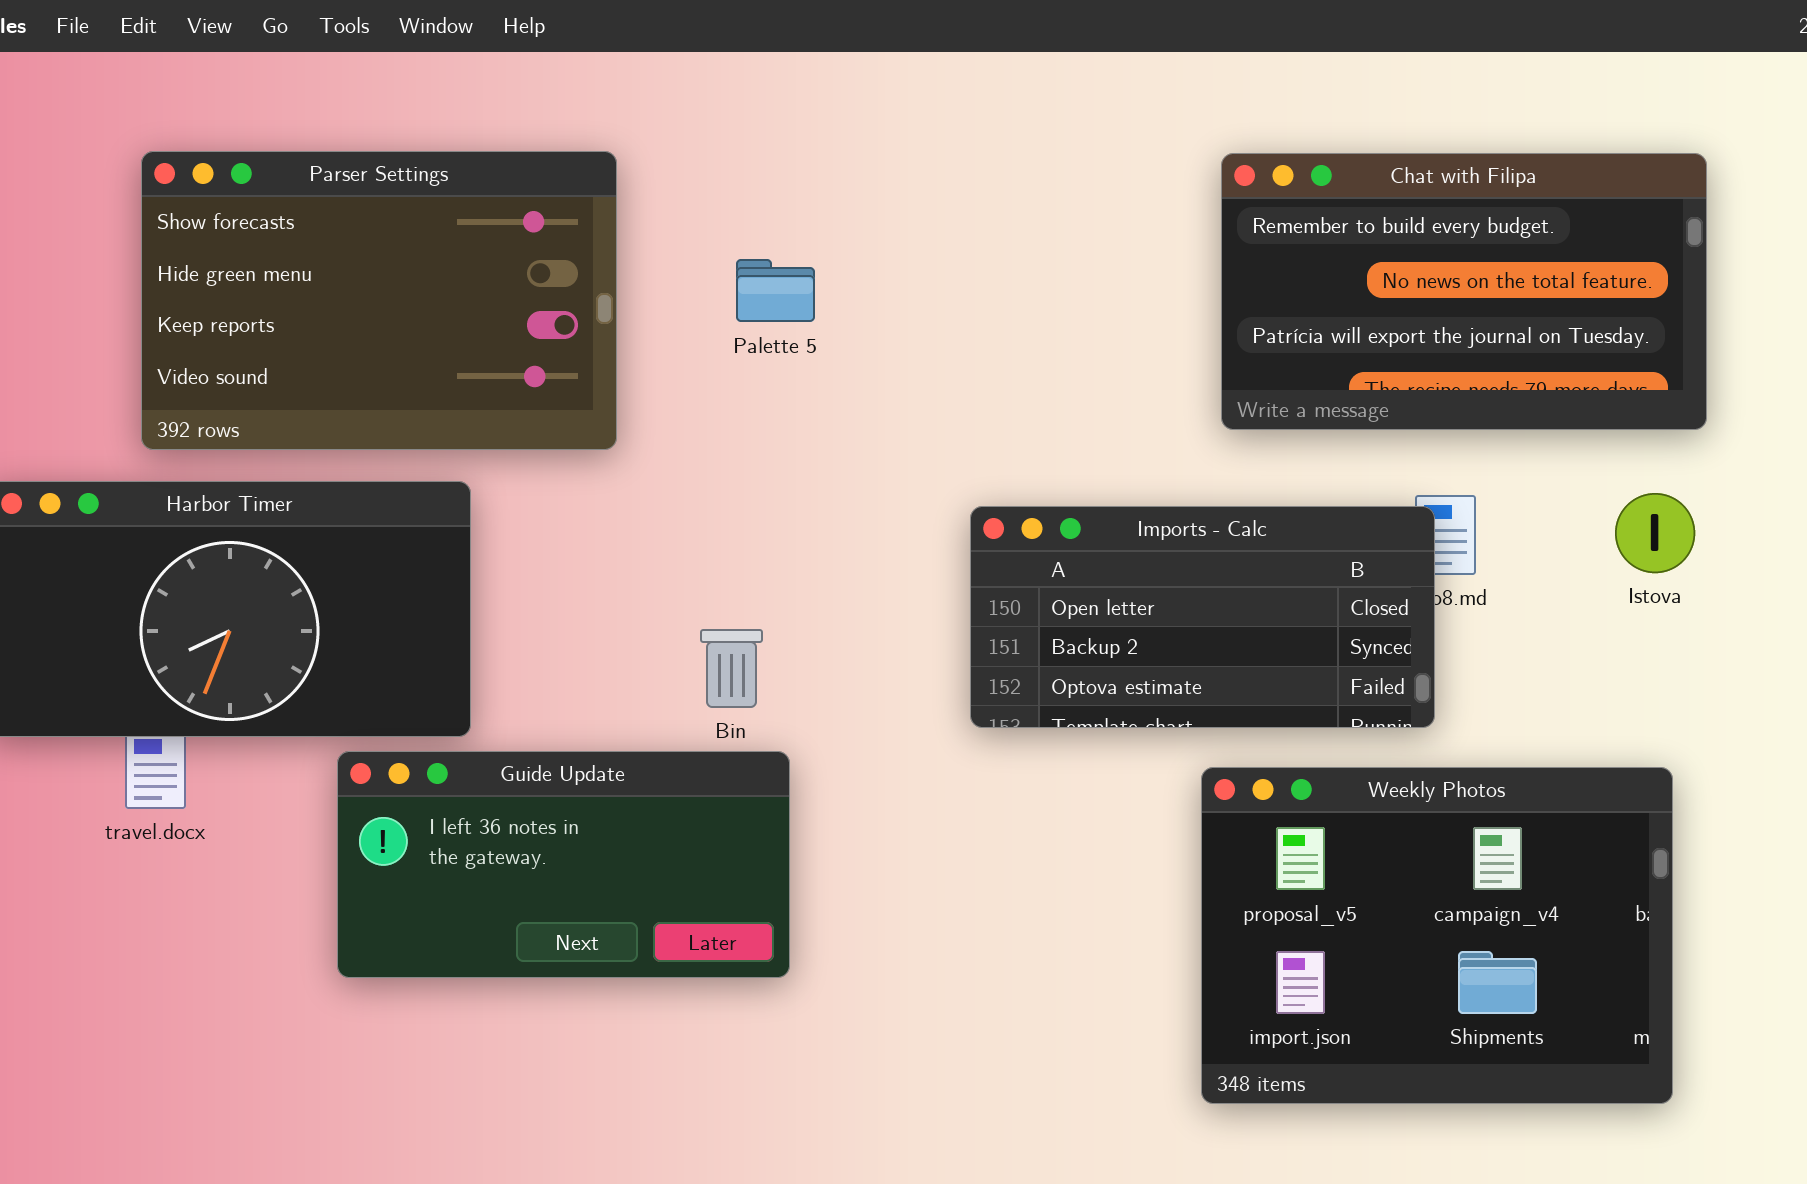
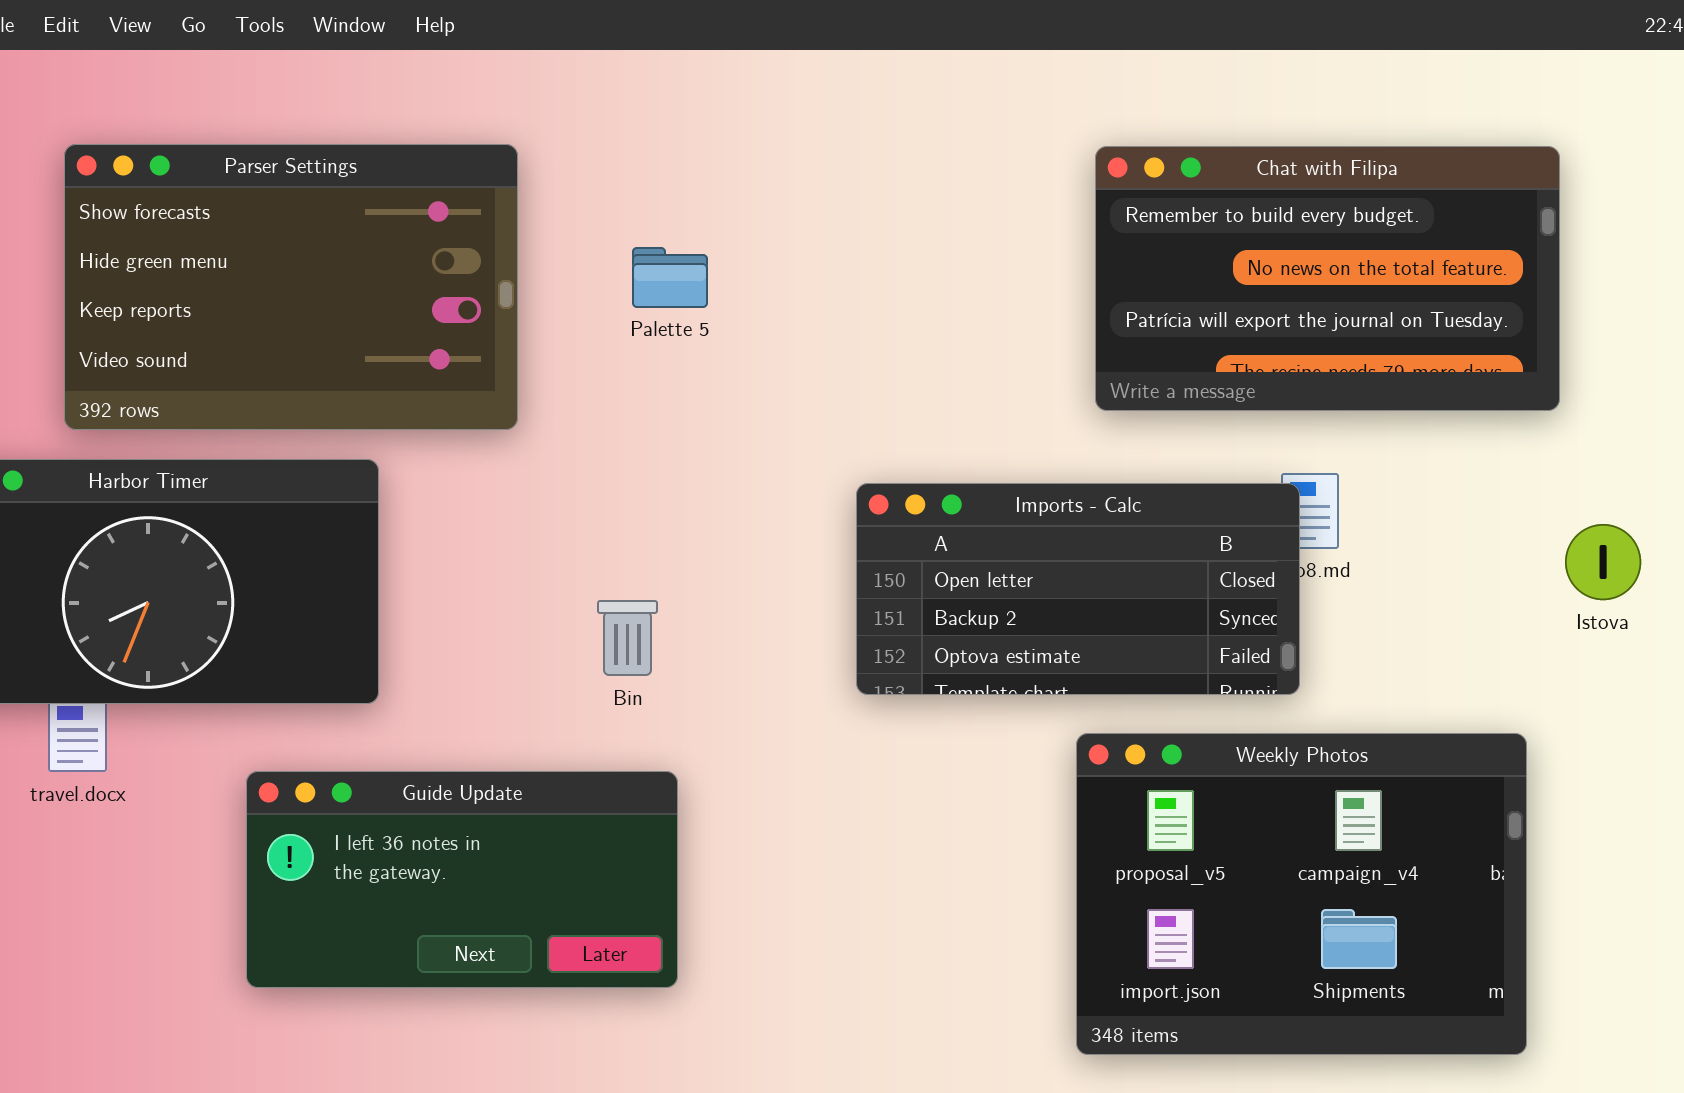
Istova: [1615,493,1695,573] -> [1565,524,1641,600], moved
Guide Update: [337,751,790,978] -> [246,771,678,988], moved

